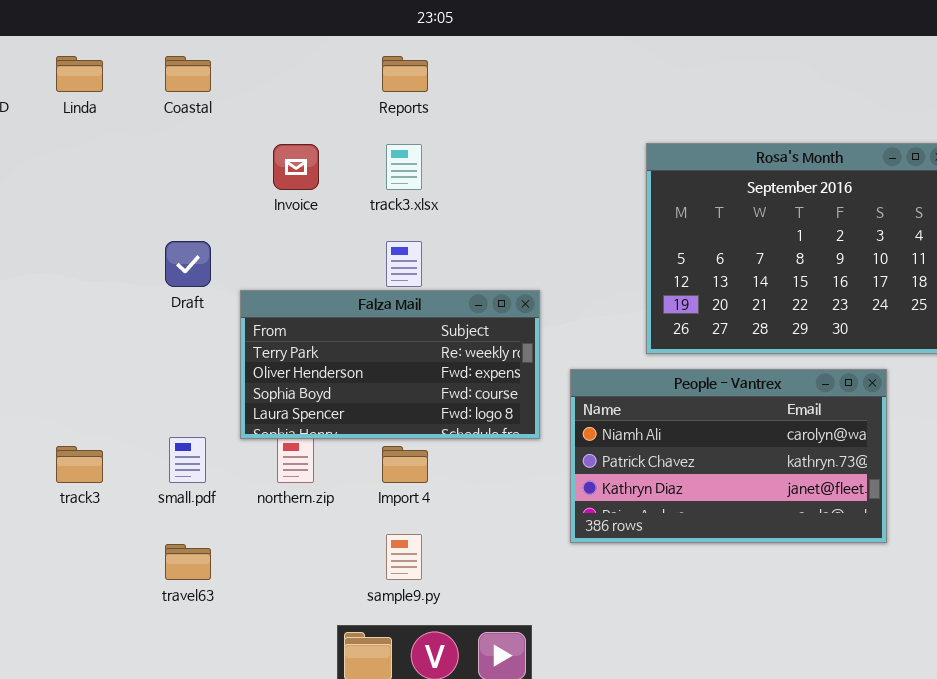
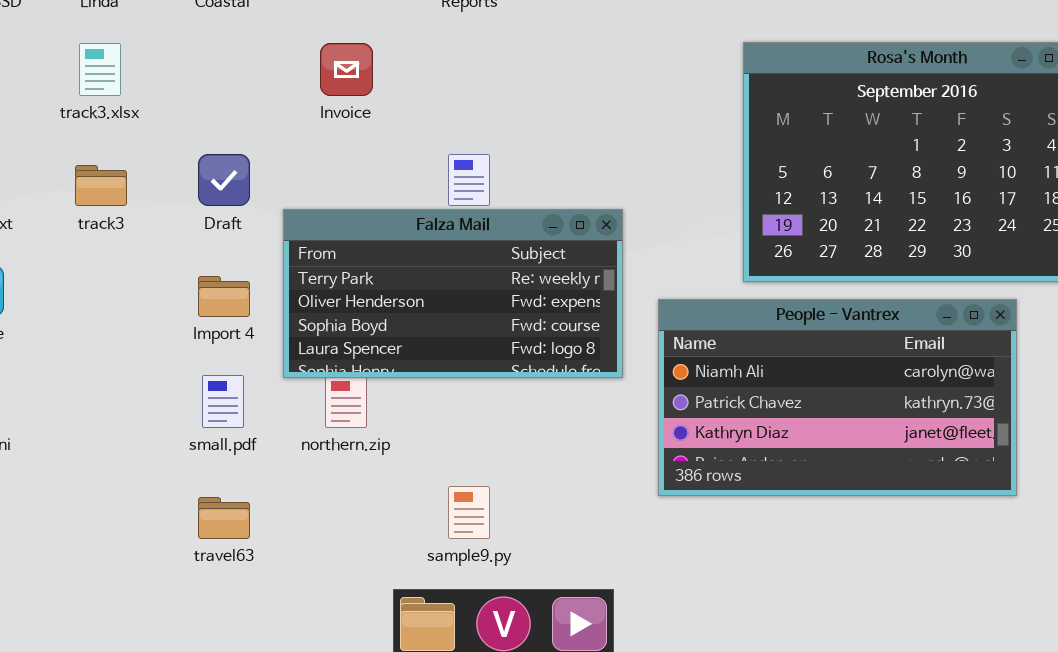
track3.xlsx: [386,144,422,190] -> [79,43,121,96], moved
track3: [56,446,103,483] -> [75,165,127,206], moved
Import 4: [382,446,428,483] -> [198,276,250,317], moved

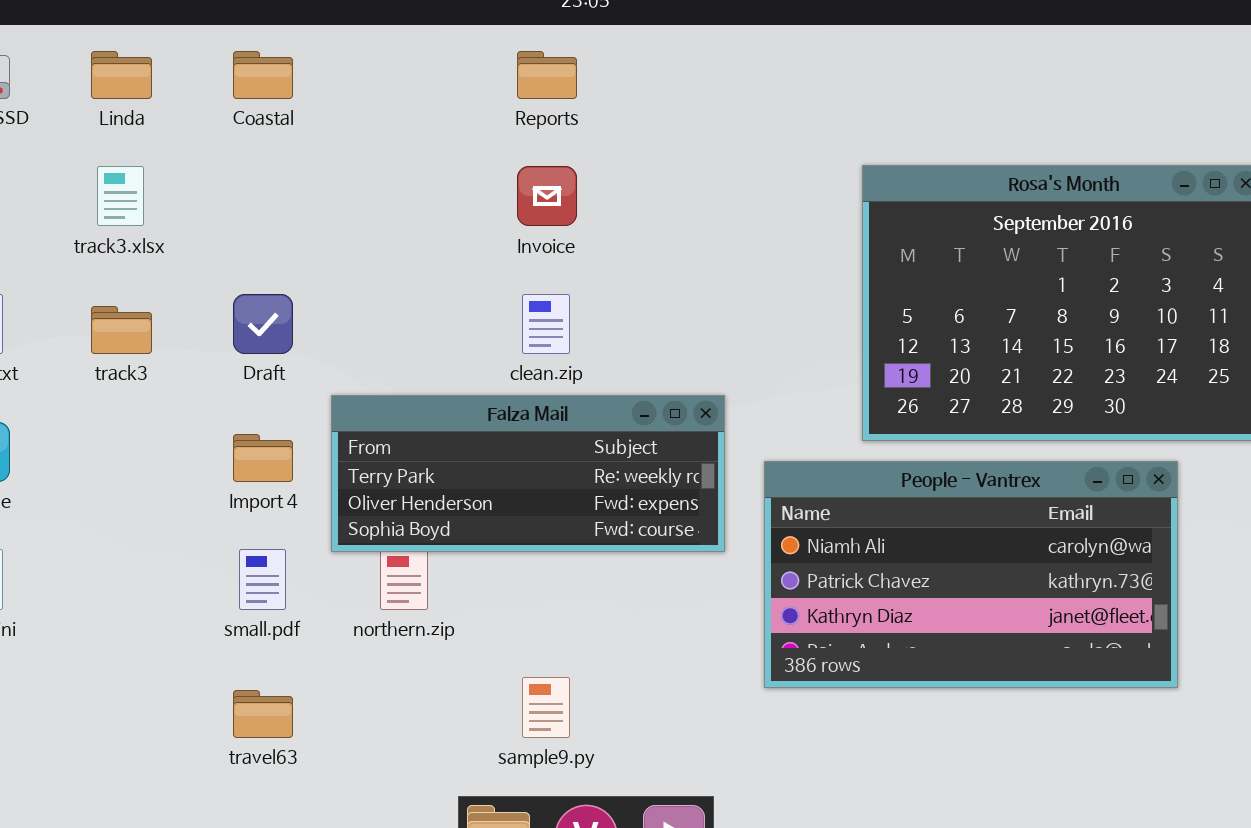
Invoice: [320,43,373,96] -> [517,166,577,226], moved
Falza Mail: [283,209,623,378] -> [331,395,725,552], resized

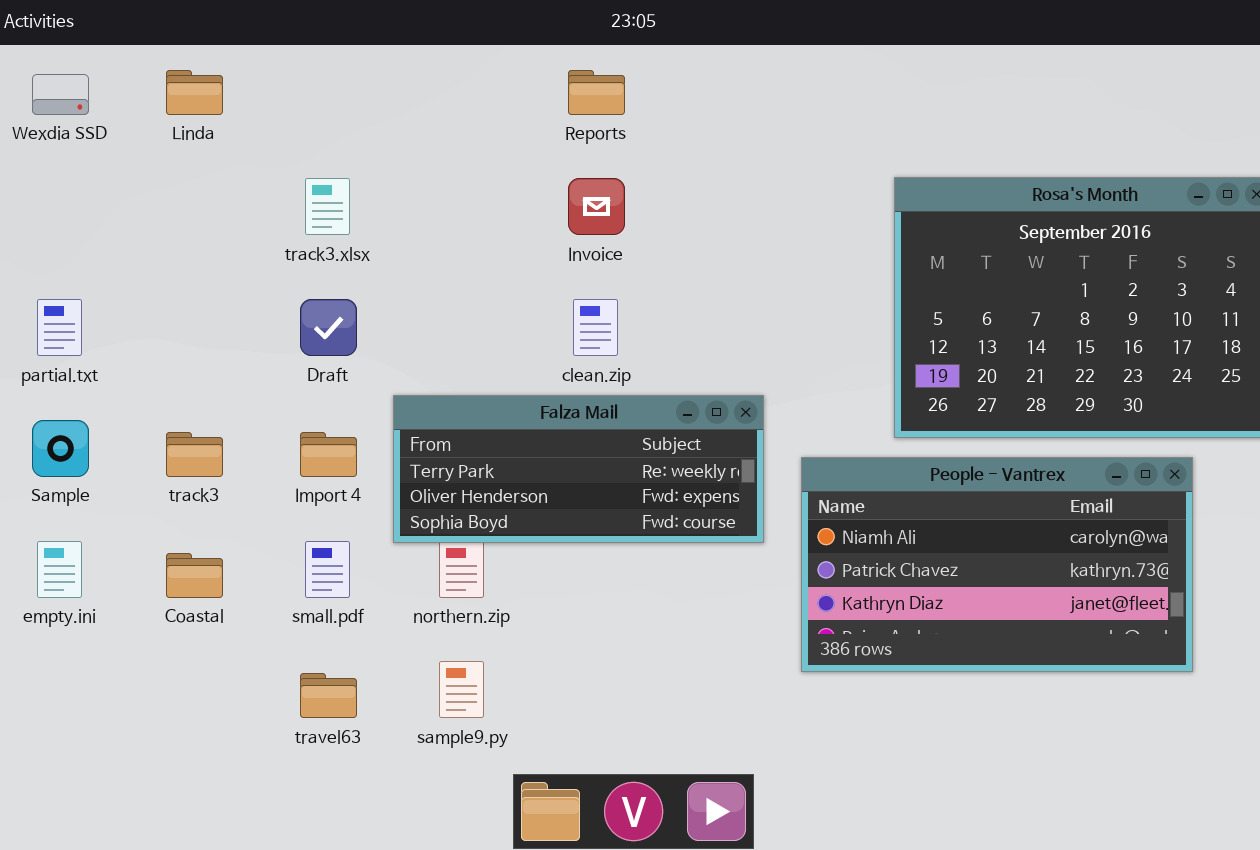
Coastal: [233,51,293,99] -> [166,553,223,598], moved
track3.xlsx: [97,166,144,226] -> [305,178,350,235], moved
track3: [91,306,152,354] -> [166,432,223,477], moved
sample9.py: [522,677,570,738] -> [439,661,484,718], moved

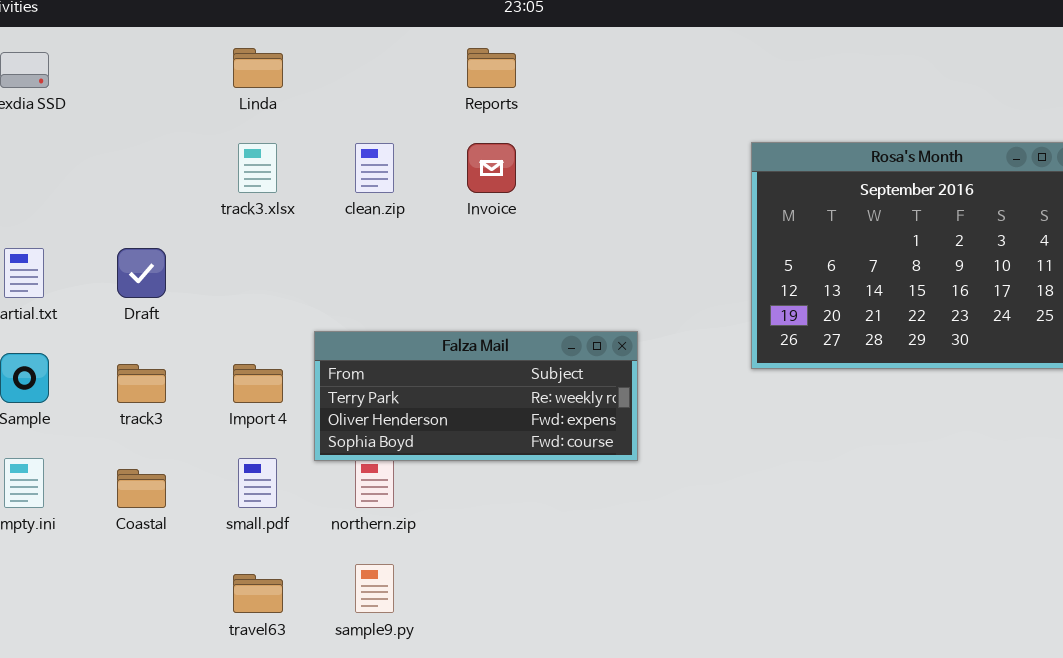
Linda: [166,70,223,115] -> [233,48,283,88], moved
Draft: [300,299,357,356] -> [117,248,166,298], moved
clean.zip: [573,299,618,356] -> [355,143,394,193], moved
People - Vantrex: [801,457,1193,672] -> none, closed

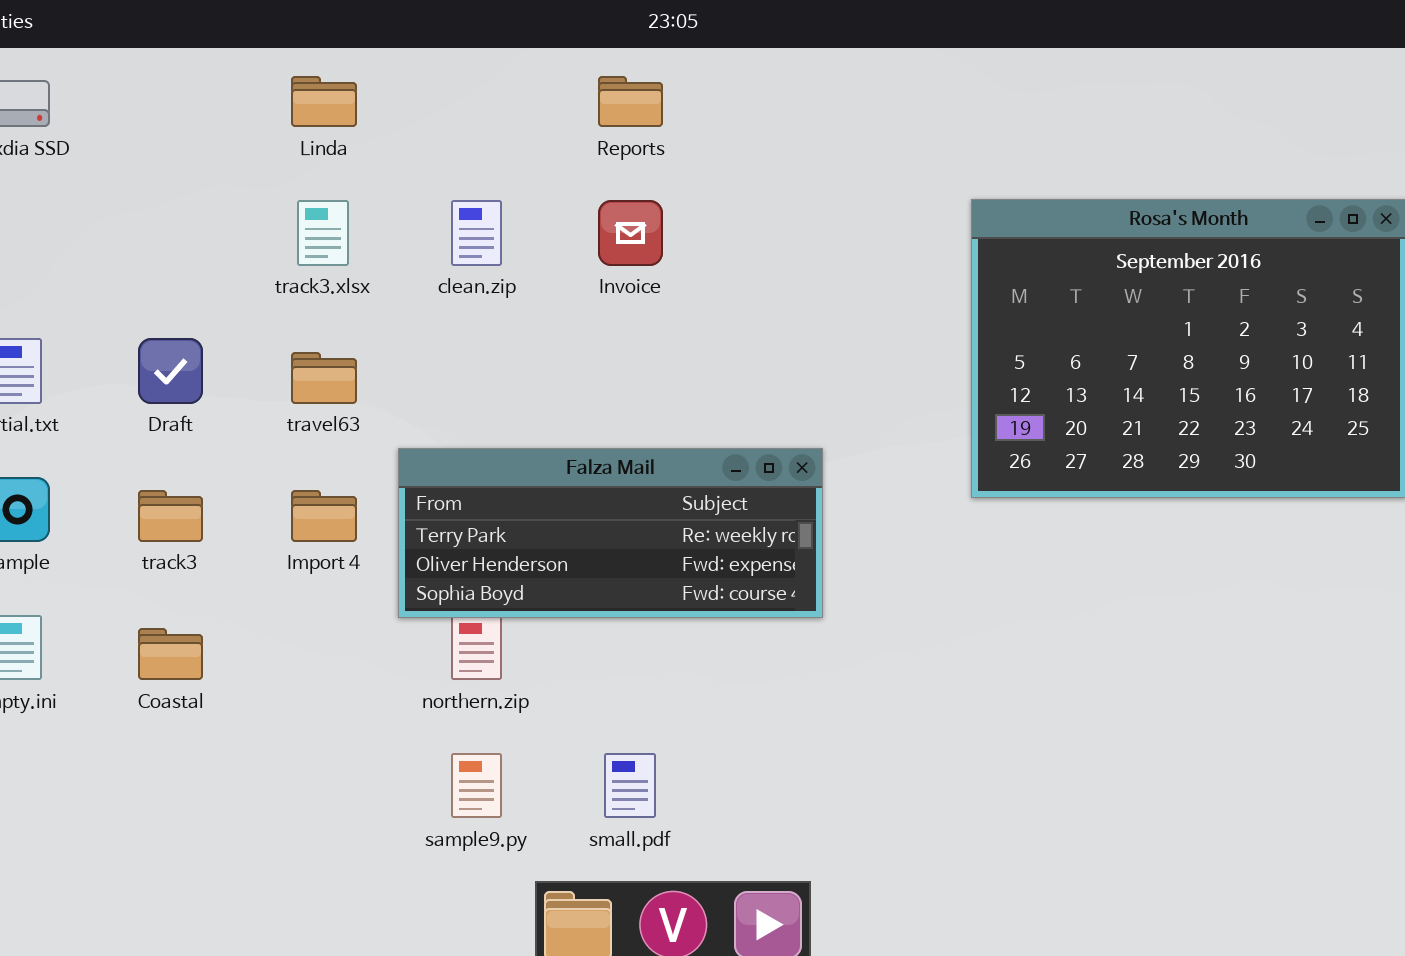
small.pdf: [238,458,277,508] -> [604,753,656,818], moved
travel63: [233,574,283,613] -> [291,352,357,404], moved

